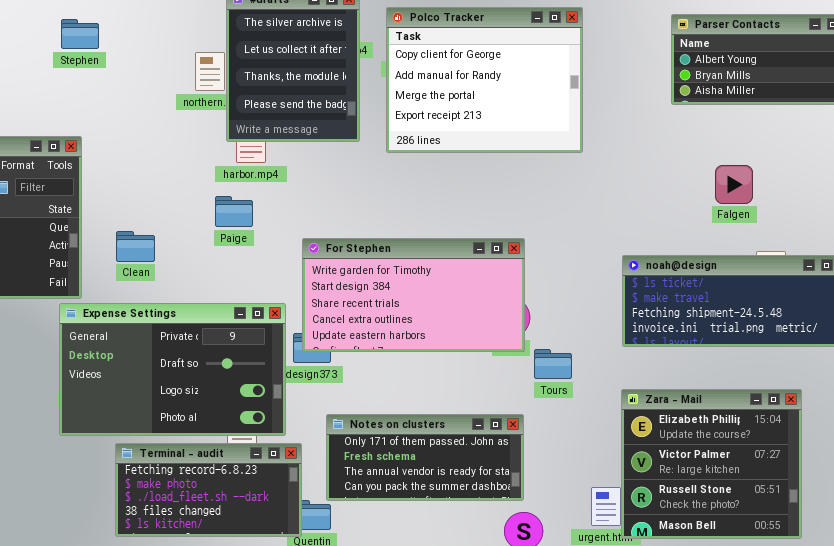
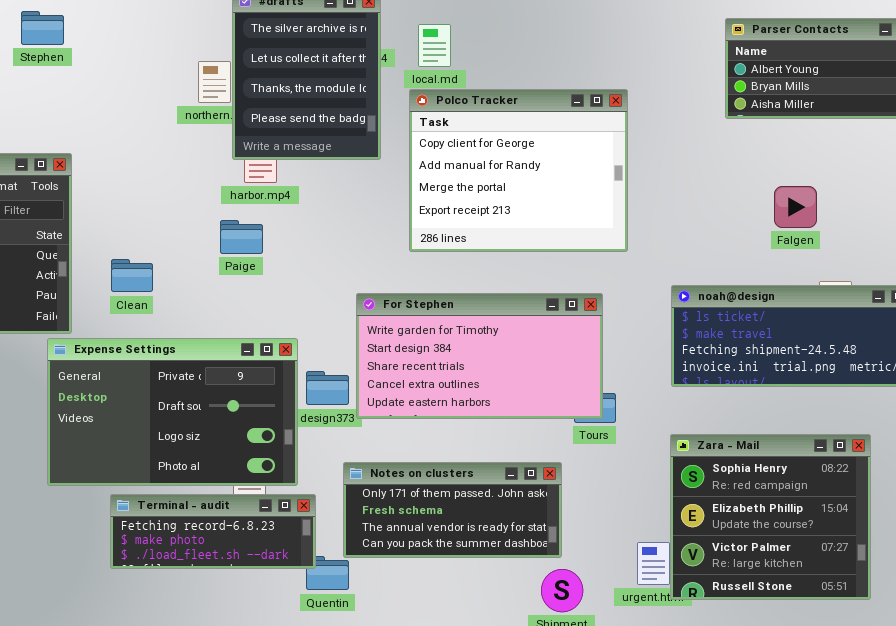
Polco Tracker: [386,7,583,153] -> [409,89,628,252], moved
Stephen: [61,19,99,49] -> [21,11,64,45], moved
For Stephen: [302,238,525,352] -> [356,293,603,419], moved
Zara - Mail: [621,389,802,539] -> [670,434,871,600], scrolled up 1 row
Terminal - audit: [115,443,302,537] -> [110,494,316,569], resized

